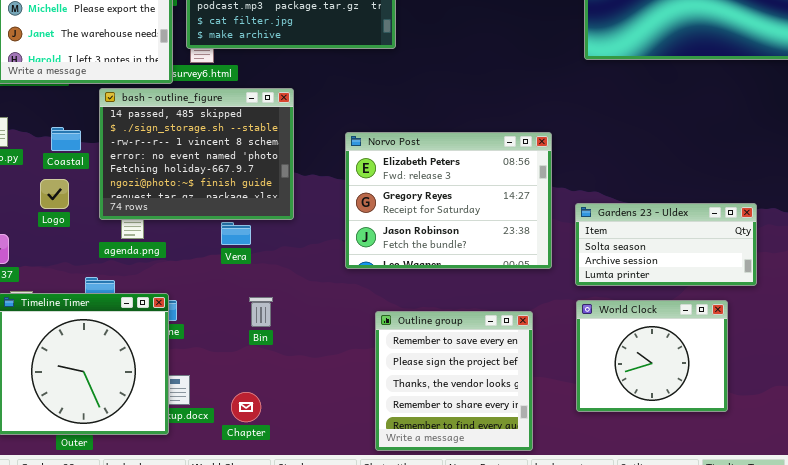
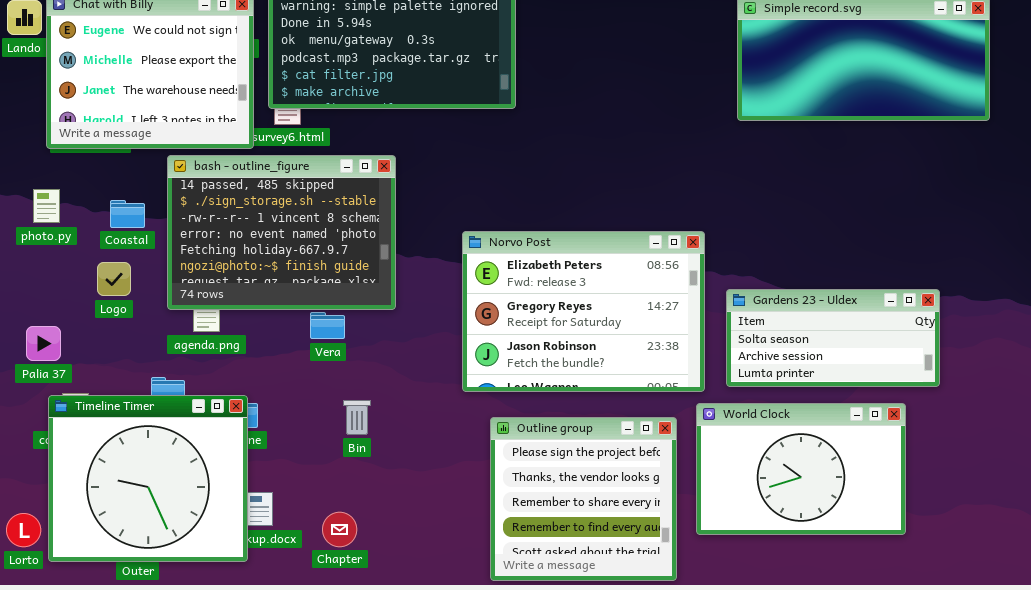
Norvo Post: [345,132,552,269] -> [462,231,705,392], moved
World Clock: [576,300,728,412] -> [696,403,906,535], resized
Outline group: [375,311,533,451] -> [490,417,677,581], scrolled down 1 row

